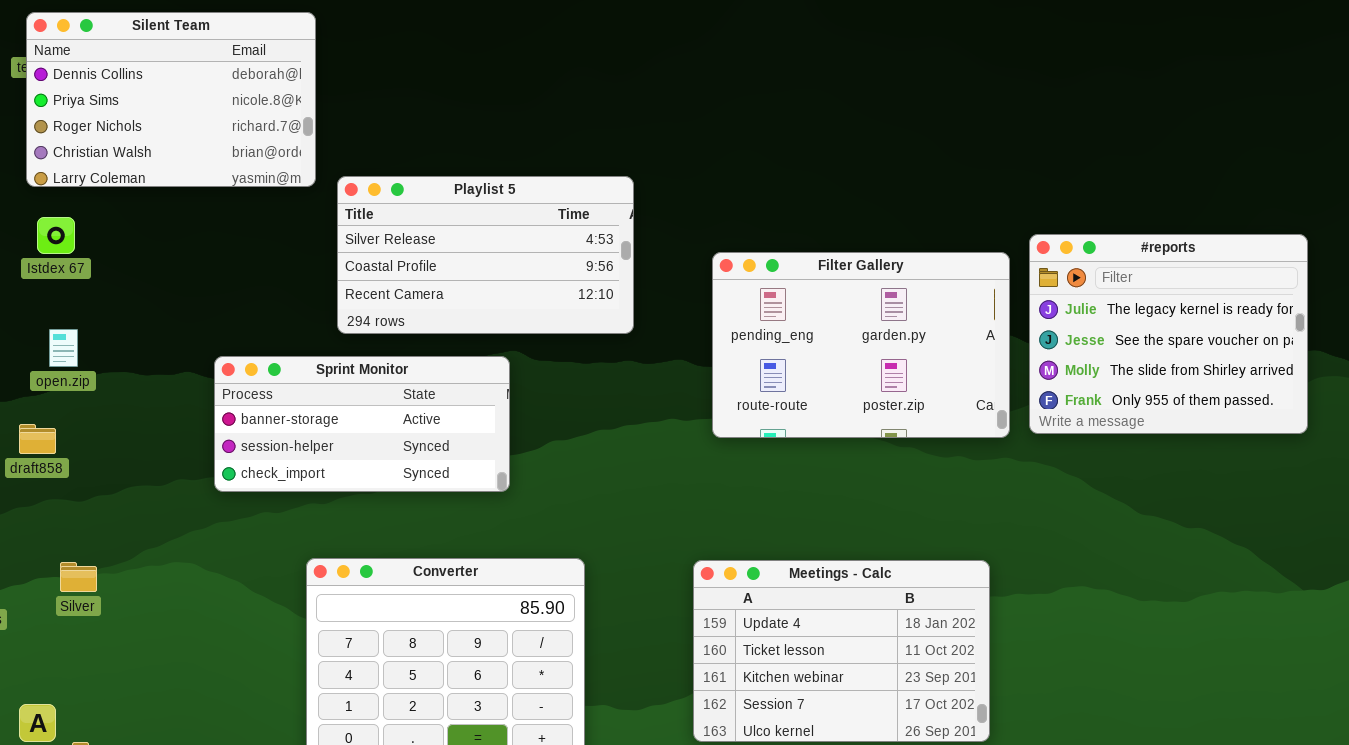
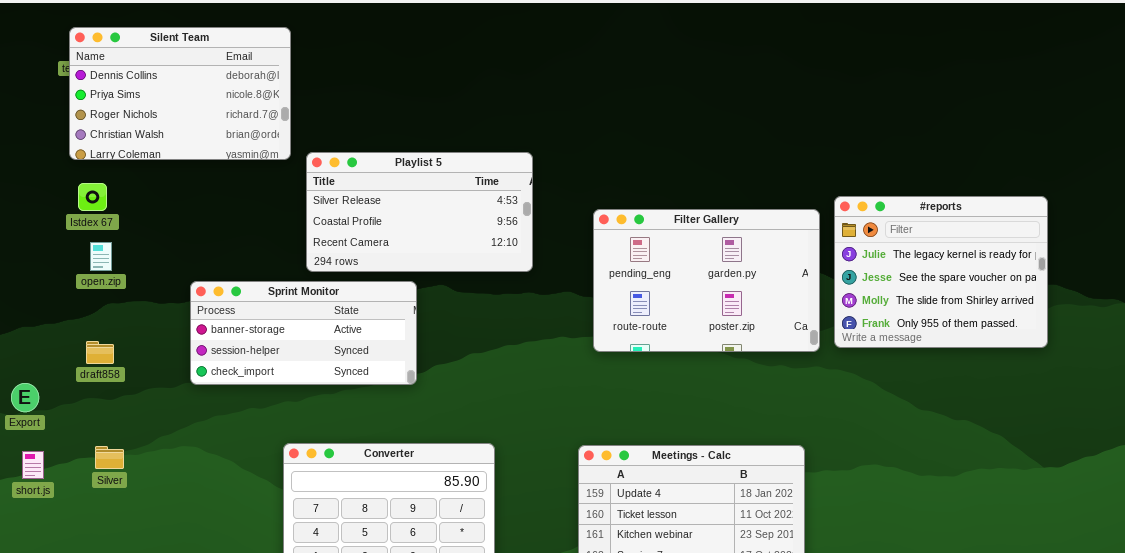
open.zip: [49,329,78,367] -> [90,242,112,271], moved
Sprint Monitor: [214,356,510,492] -> [190,281,417,385], moved
draft858: [19,424,56,454] -> [86,341,114,364], moved

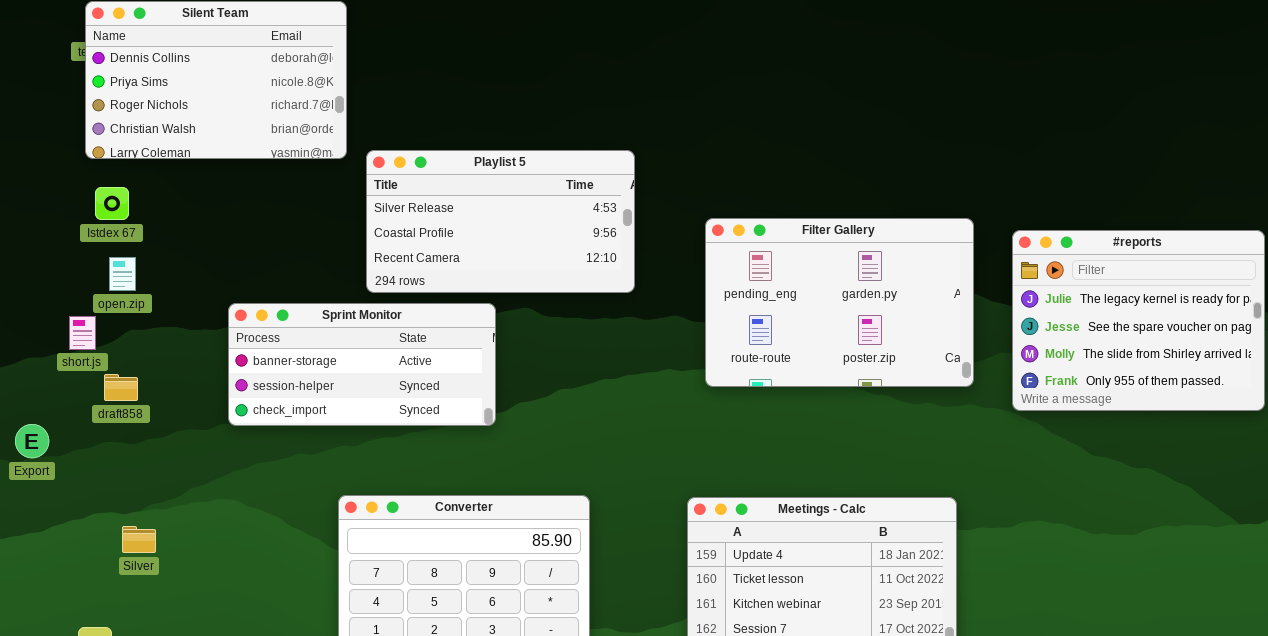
#reports: [834,196,1048,348] -> [1012,230,1265,411], moved
Silver: [95,446,124,469] -> [122,526,156,553], moved
short.js: [22,451,44,479] -> [69,316,96,350], moved

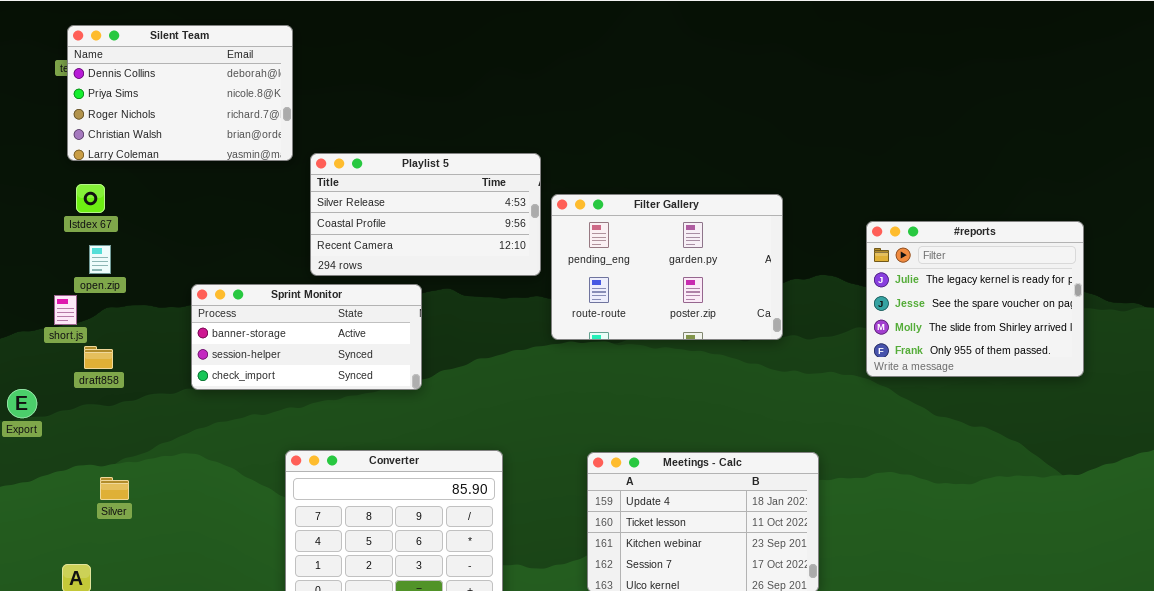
Filter Gallery: [705,218,974,387] -> [551,194,783,340], moved

